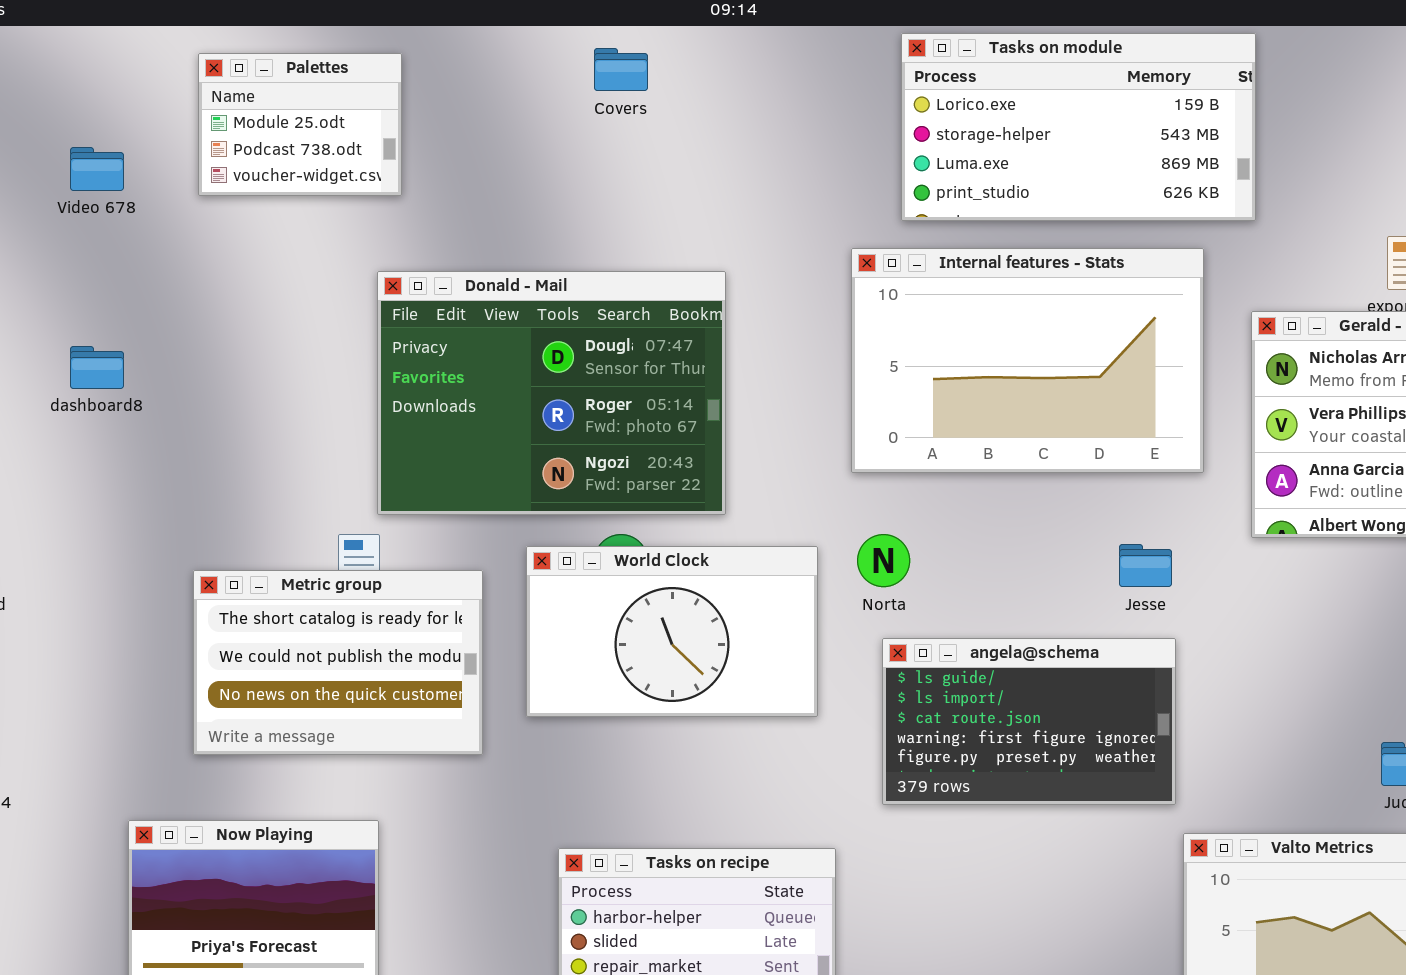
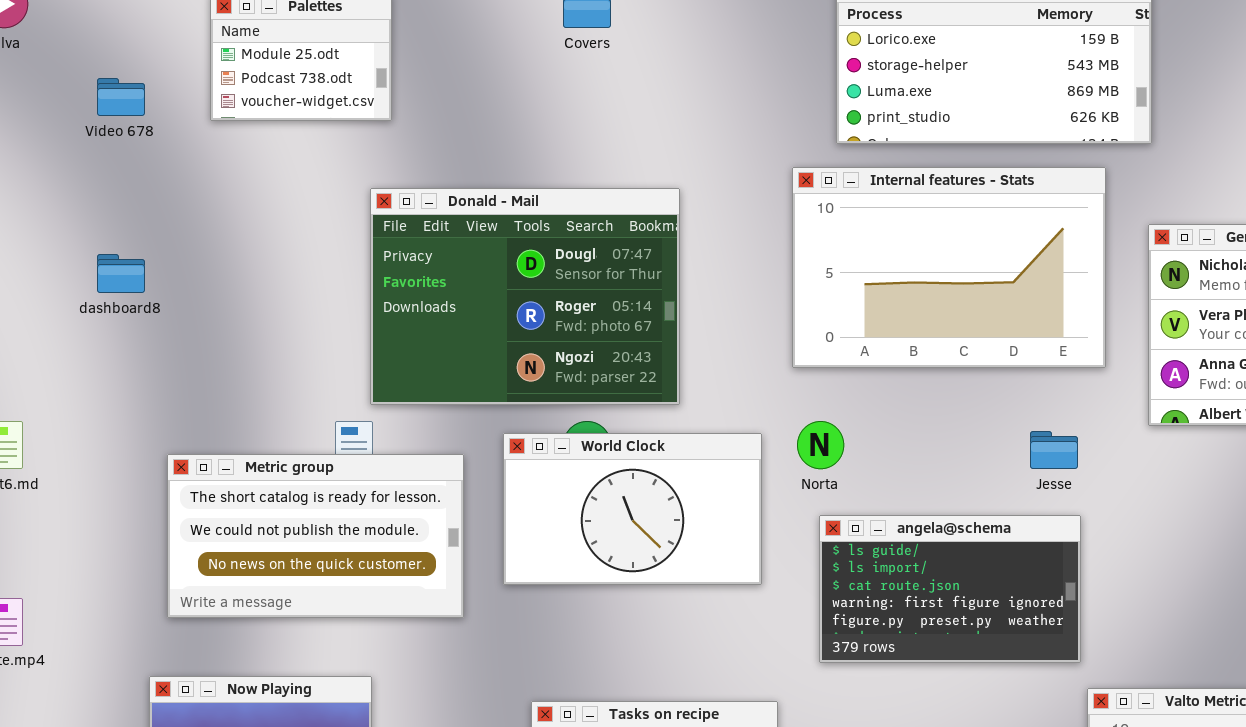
Metric group: [193,570,483,755] -> [167,454,464,618], resized

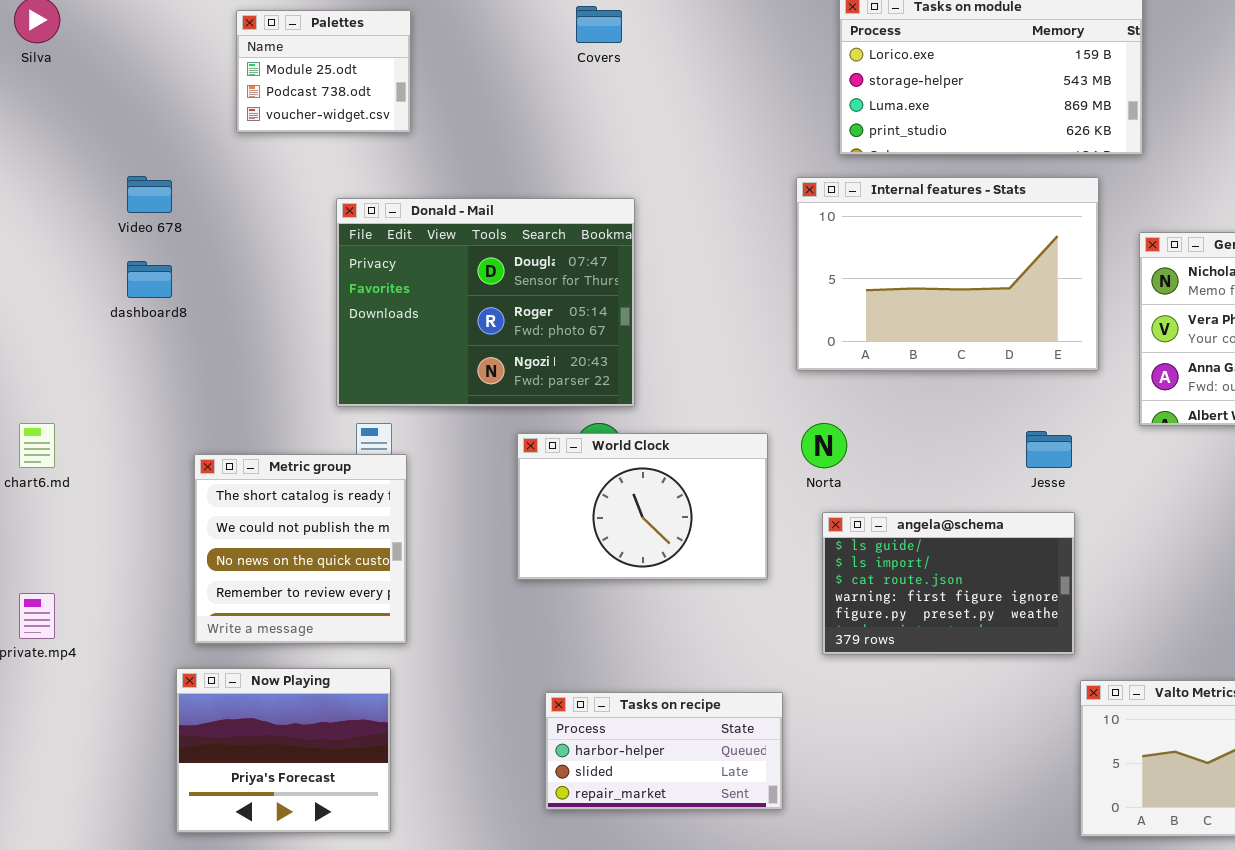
Video 678: [97,78,145,116] -> [127,176,172,213], moved
Donald - Mail: [370,188,680,405] -> [336,198,635,407], moved
Metric group: [167,454,464,618] -> [194,454,407,644], resized

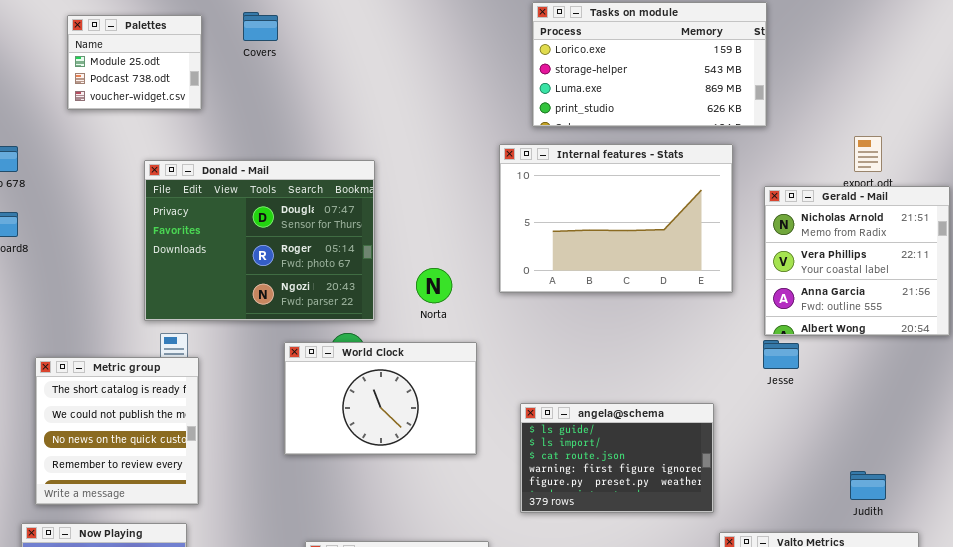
Covers: [576,6,622,43] -> [243,12,278,41], moved
Norta: [801,423,847,468] -> [416,268,452,303], moved
Jesse: [1026,431,1072,468] -> [763,340,799,369], moved

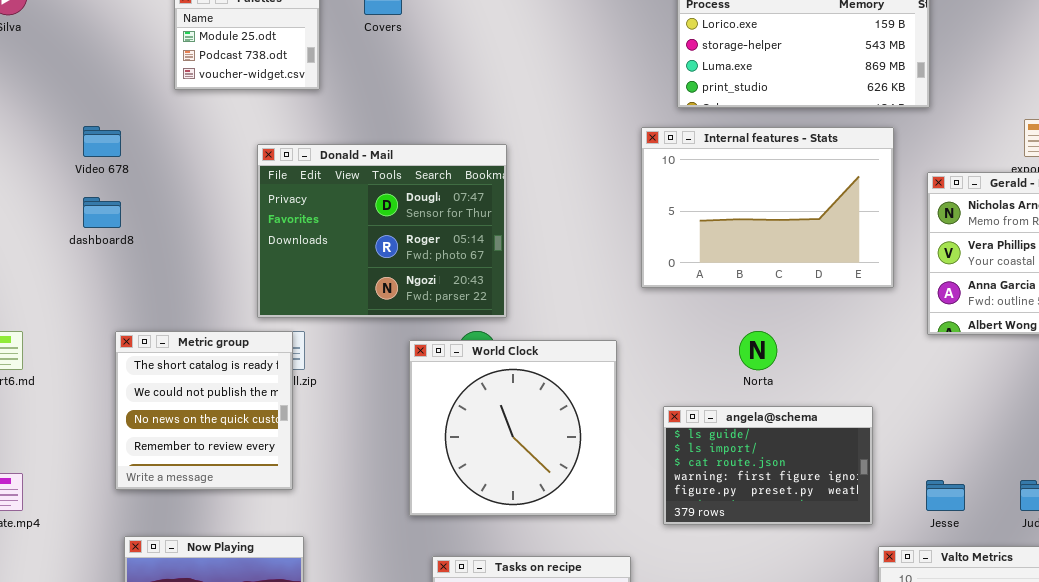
Norta: [416,268,452,303] -> [739,331,777,370], moved
Jesse: [763,340,799,369] -> [926,480,965,511], moved
World Clock: [284,342,477,455] -> [409,340,617,516], resized
Metric group: [35,357,199,505] -> [115,331,293,490], moved

